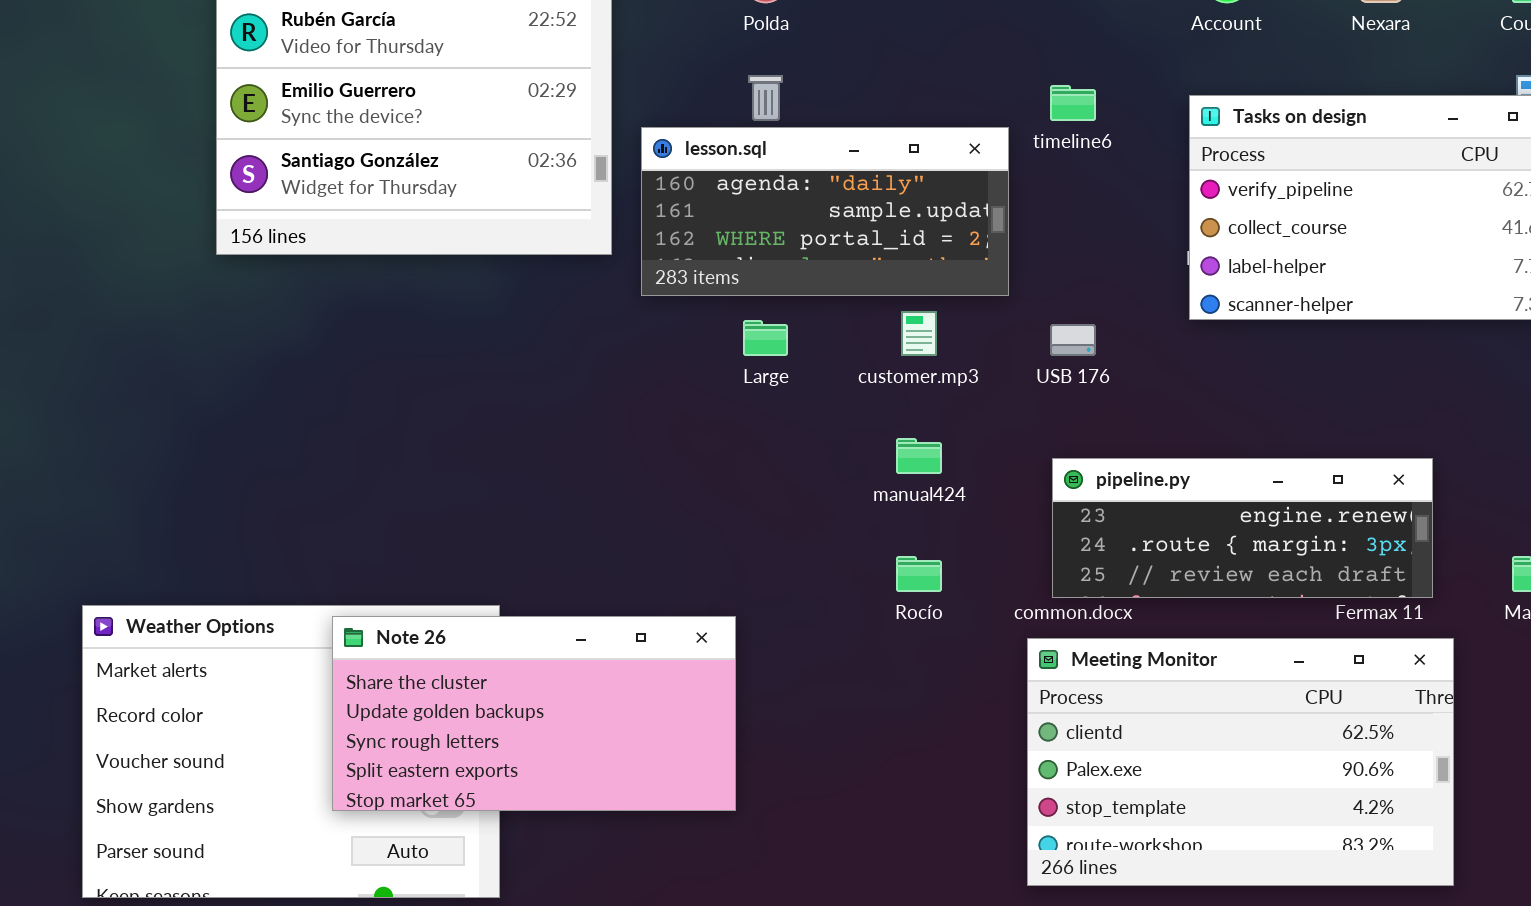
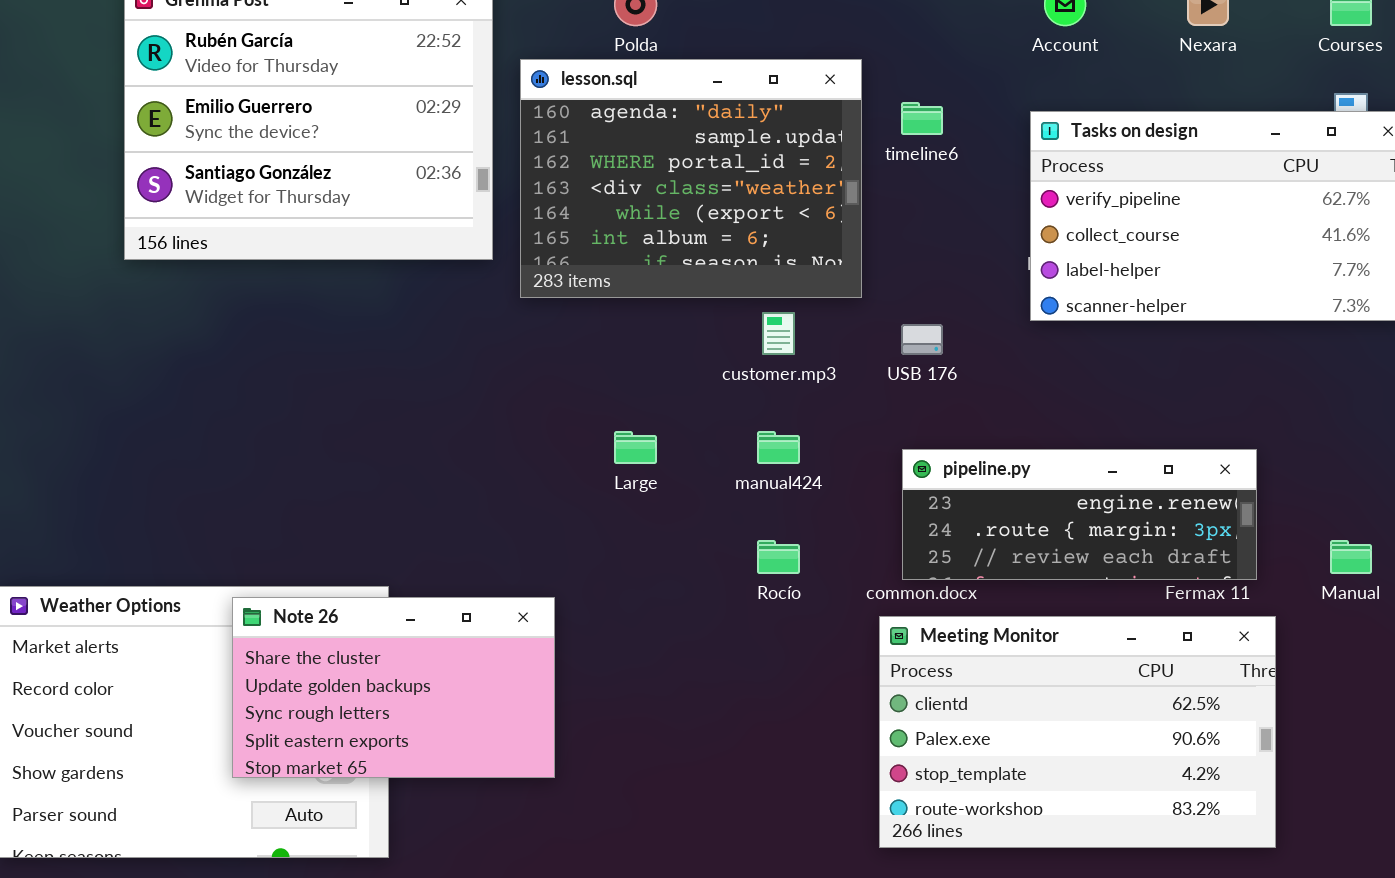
lesson.sql: [641,127,1009,296] -> [520,59,862,298], resized
Large: [743,320,788,356] -> [614,431,657,464], moved
Note 26: [332,616,736,811] -> [232,597,555,778], resized

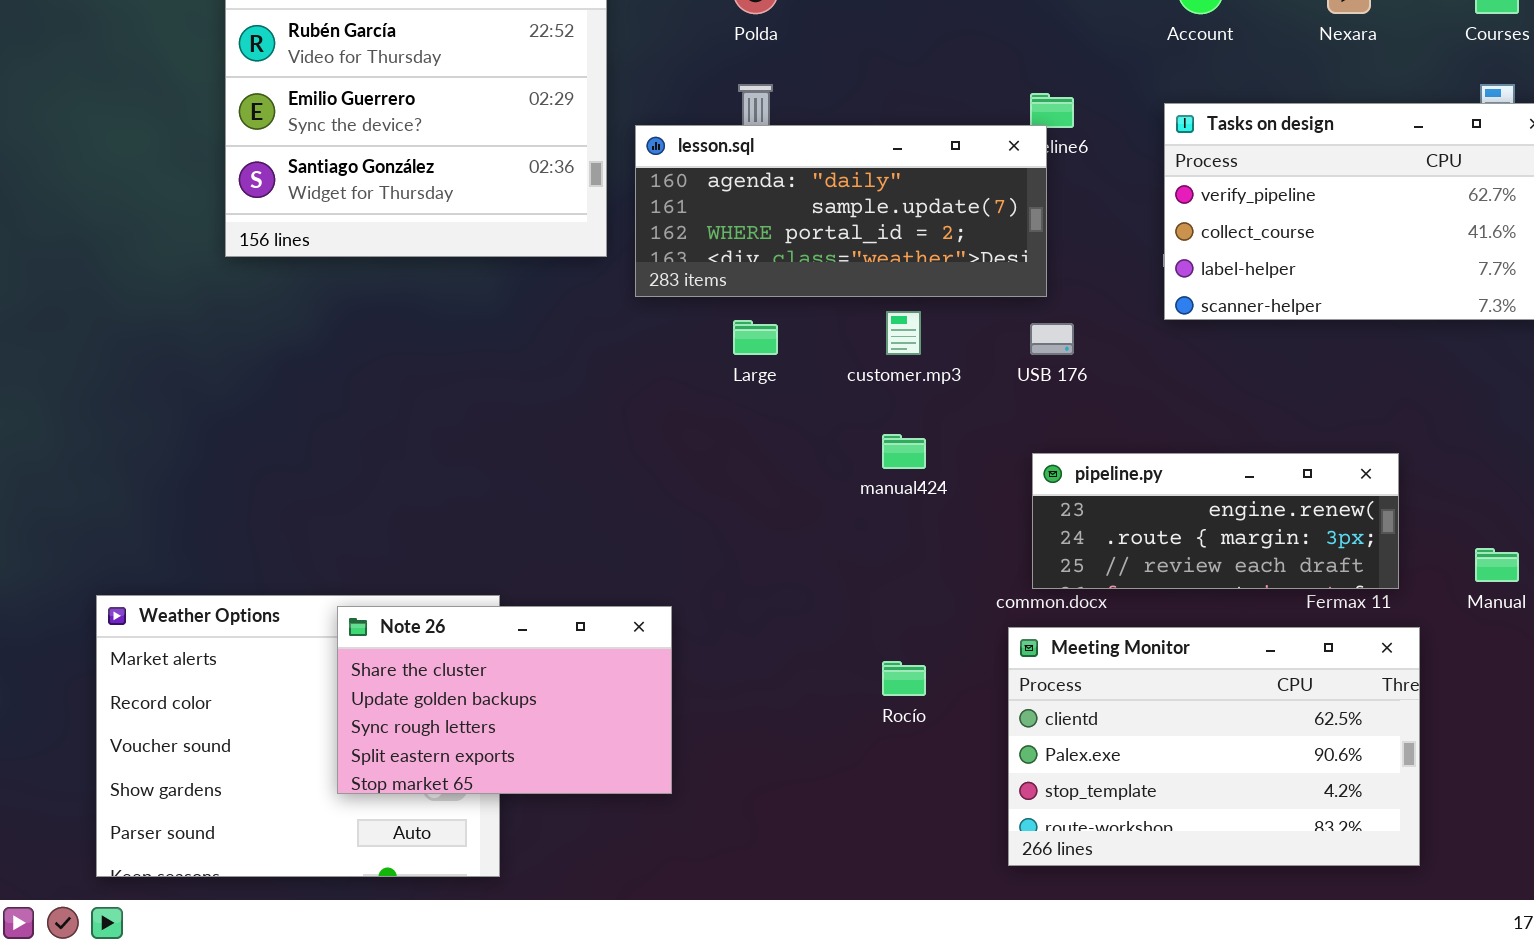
lesson.sql: [520,59,862,298] -> [635,125,1047,297], resized
Large: [614,431,657,464] -> [733,320,778,355], moved
Rocío: [757,540,800,574] -> [882,661,926,696], moved

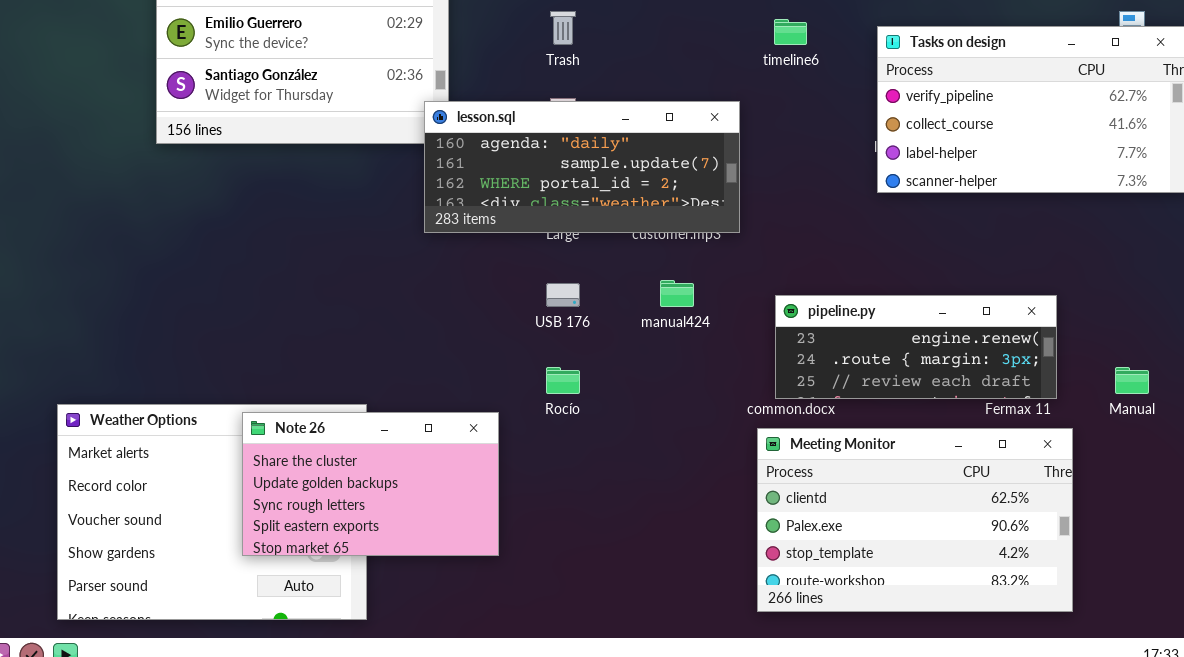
lesson.sql: [635,125,1047,297] -> [424,101,740,233], moved
USB 176: [1030,323,1074,355] -> [546,283,580,307], moved
Rocío: [882,661,926,696] -> [546,367,580,394], moved

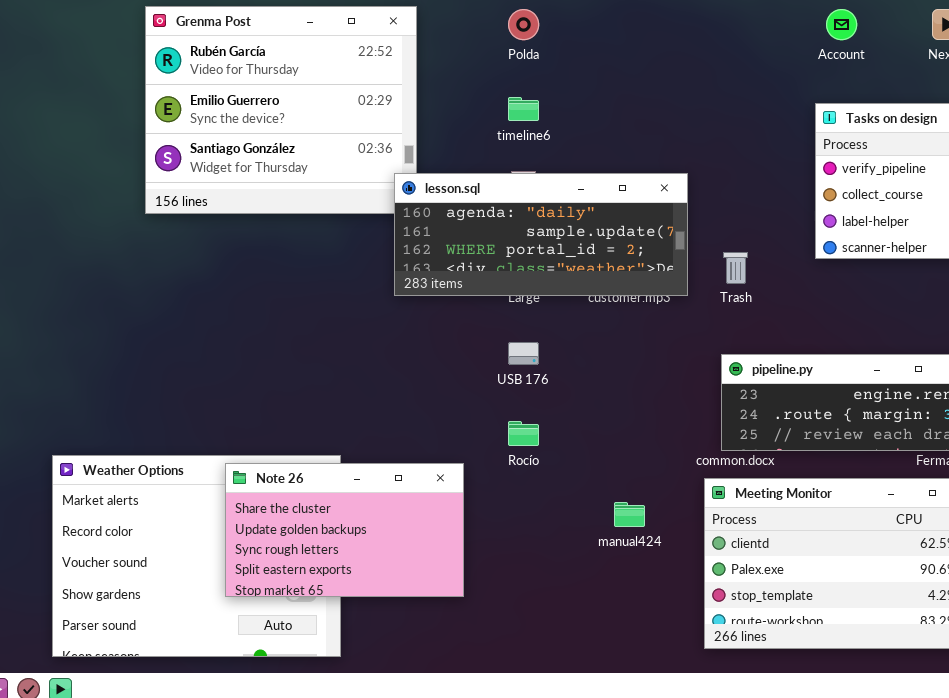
Trash: [550,11,576,45] -> [723,252,748,284], moved
timeline6: [774,19,807,45] -> [508,97,539,121], moved
manual424: [660,280,694,307] -> [614,502,645,527], moved

